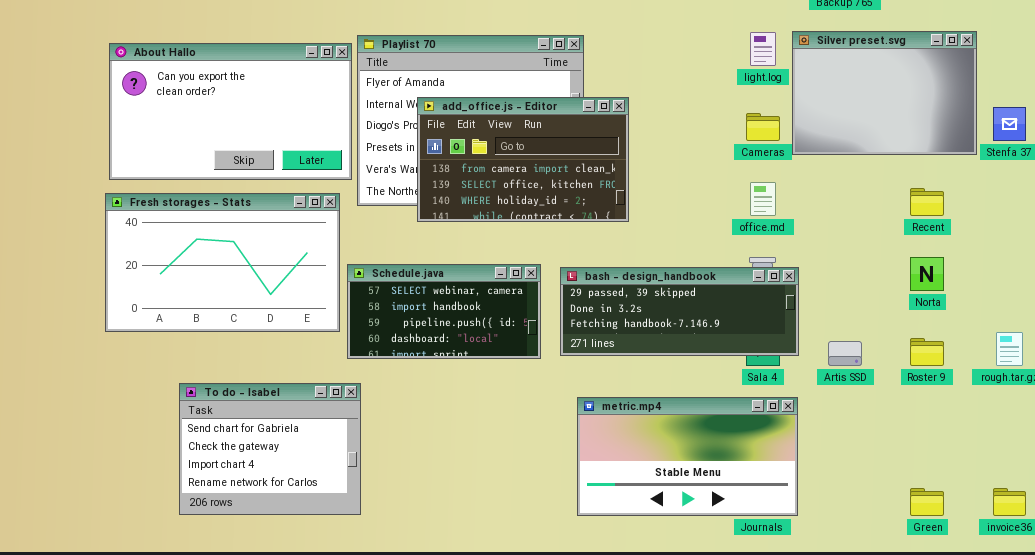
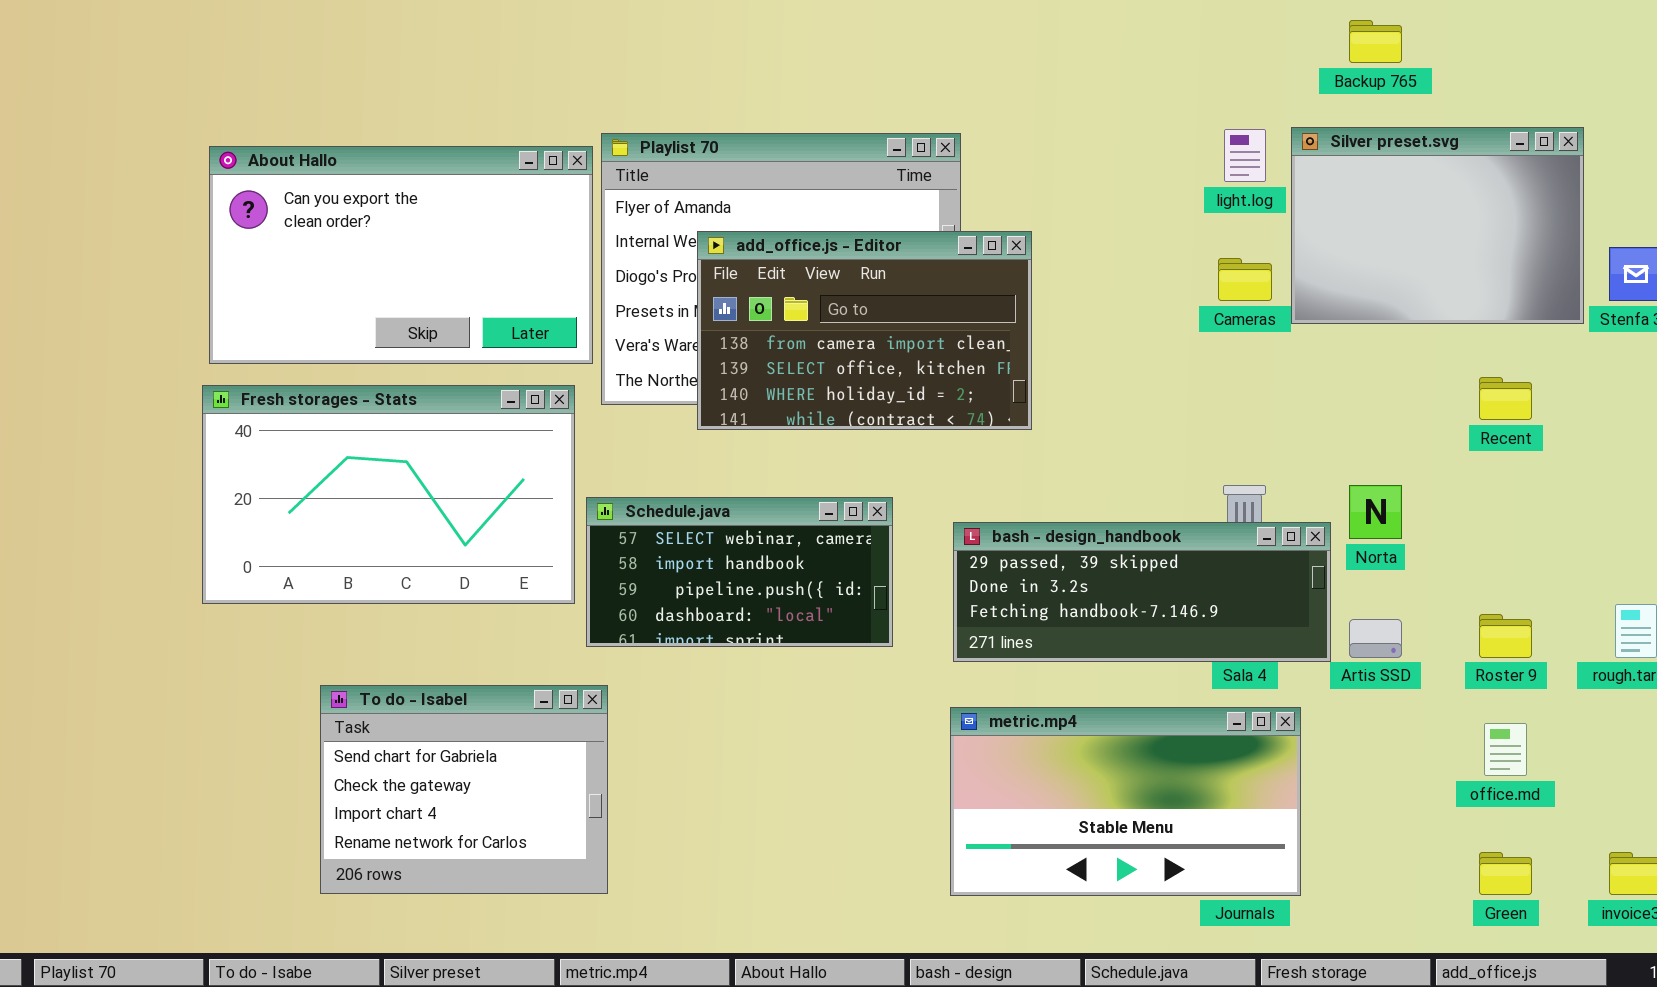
office.md: [750,182,776,216] -> [1484,723,1527,776], moved
Norta: [910,257,944,291] -> [1349,485,1402,539], moved
bash - design_handbook: [560,267,799,356] -> [953,522,1331,662], moved

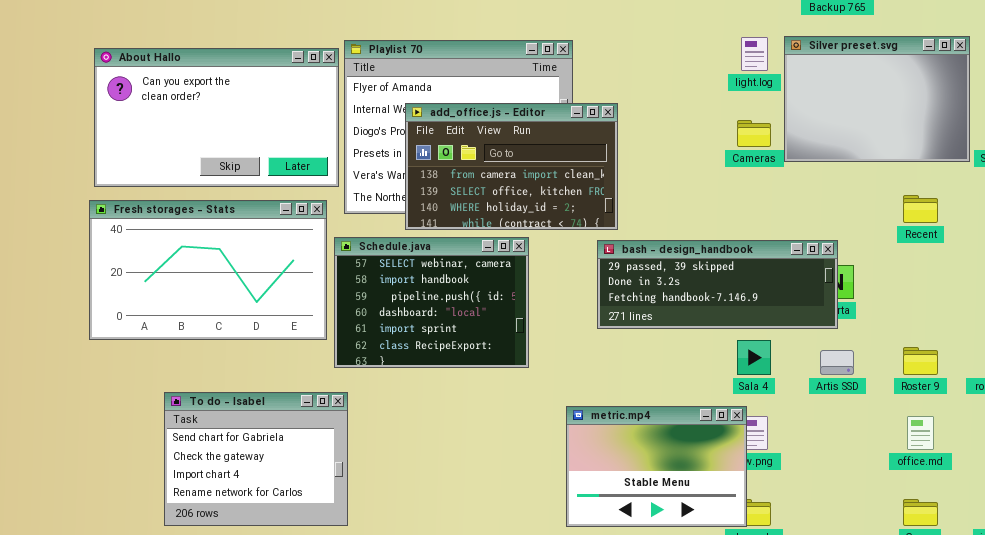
Schedule.java: [586,497,893,647] -> [334,237,529,368], resized
bash - design_handbook: [953,522,1331,662] -> [597,240,838,329], moved
metric.mp4: [950,707,1301,896] -> [566,406,747,527], resized

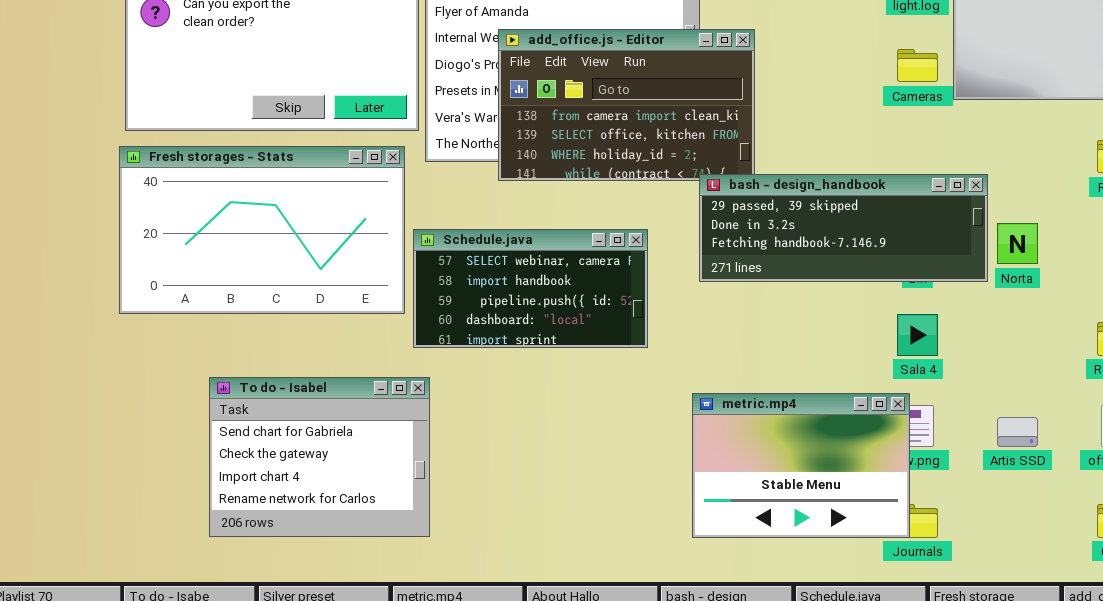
Schedule.java: [334,237,529,368] -> [413,229,648,348], resized
bash - design_handbook: [597,240,838,329] -> [699,174,988,282], moved
Artis SSD: [820,350,854,375] -> [997,417,1038,447], moved

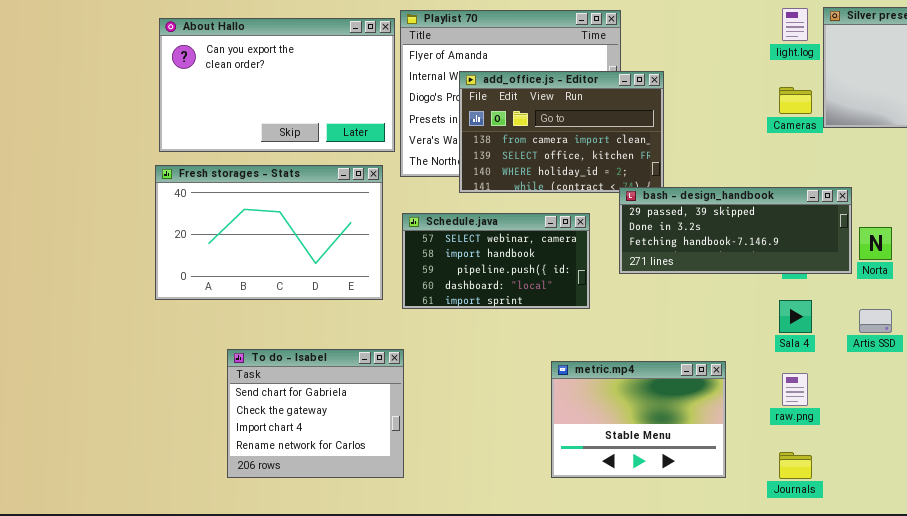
Schedule.java: [413,229,648,348] -> [402,213,590,309], moved
metric.mp4: [692,393,910,538] -> [551,361,726,478], moved
Artis SSD: [997,417,1038,447] -> [859,309,892,333], moved

